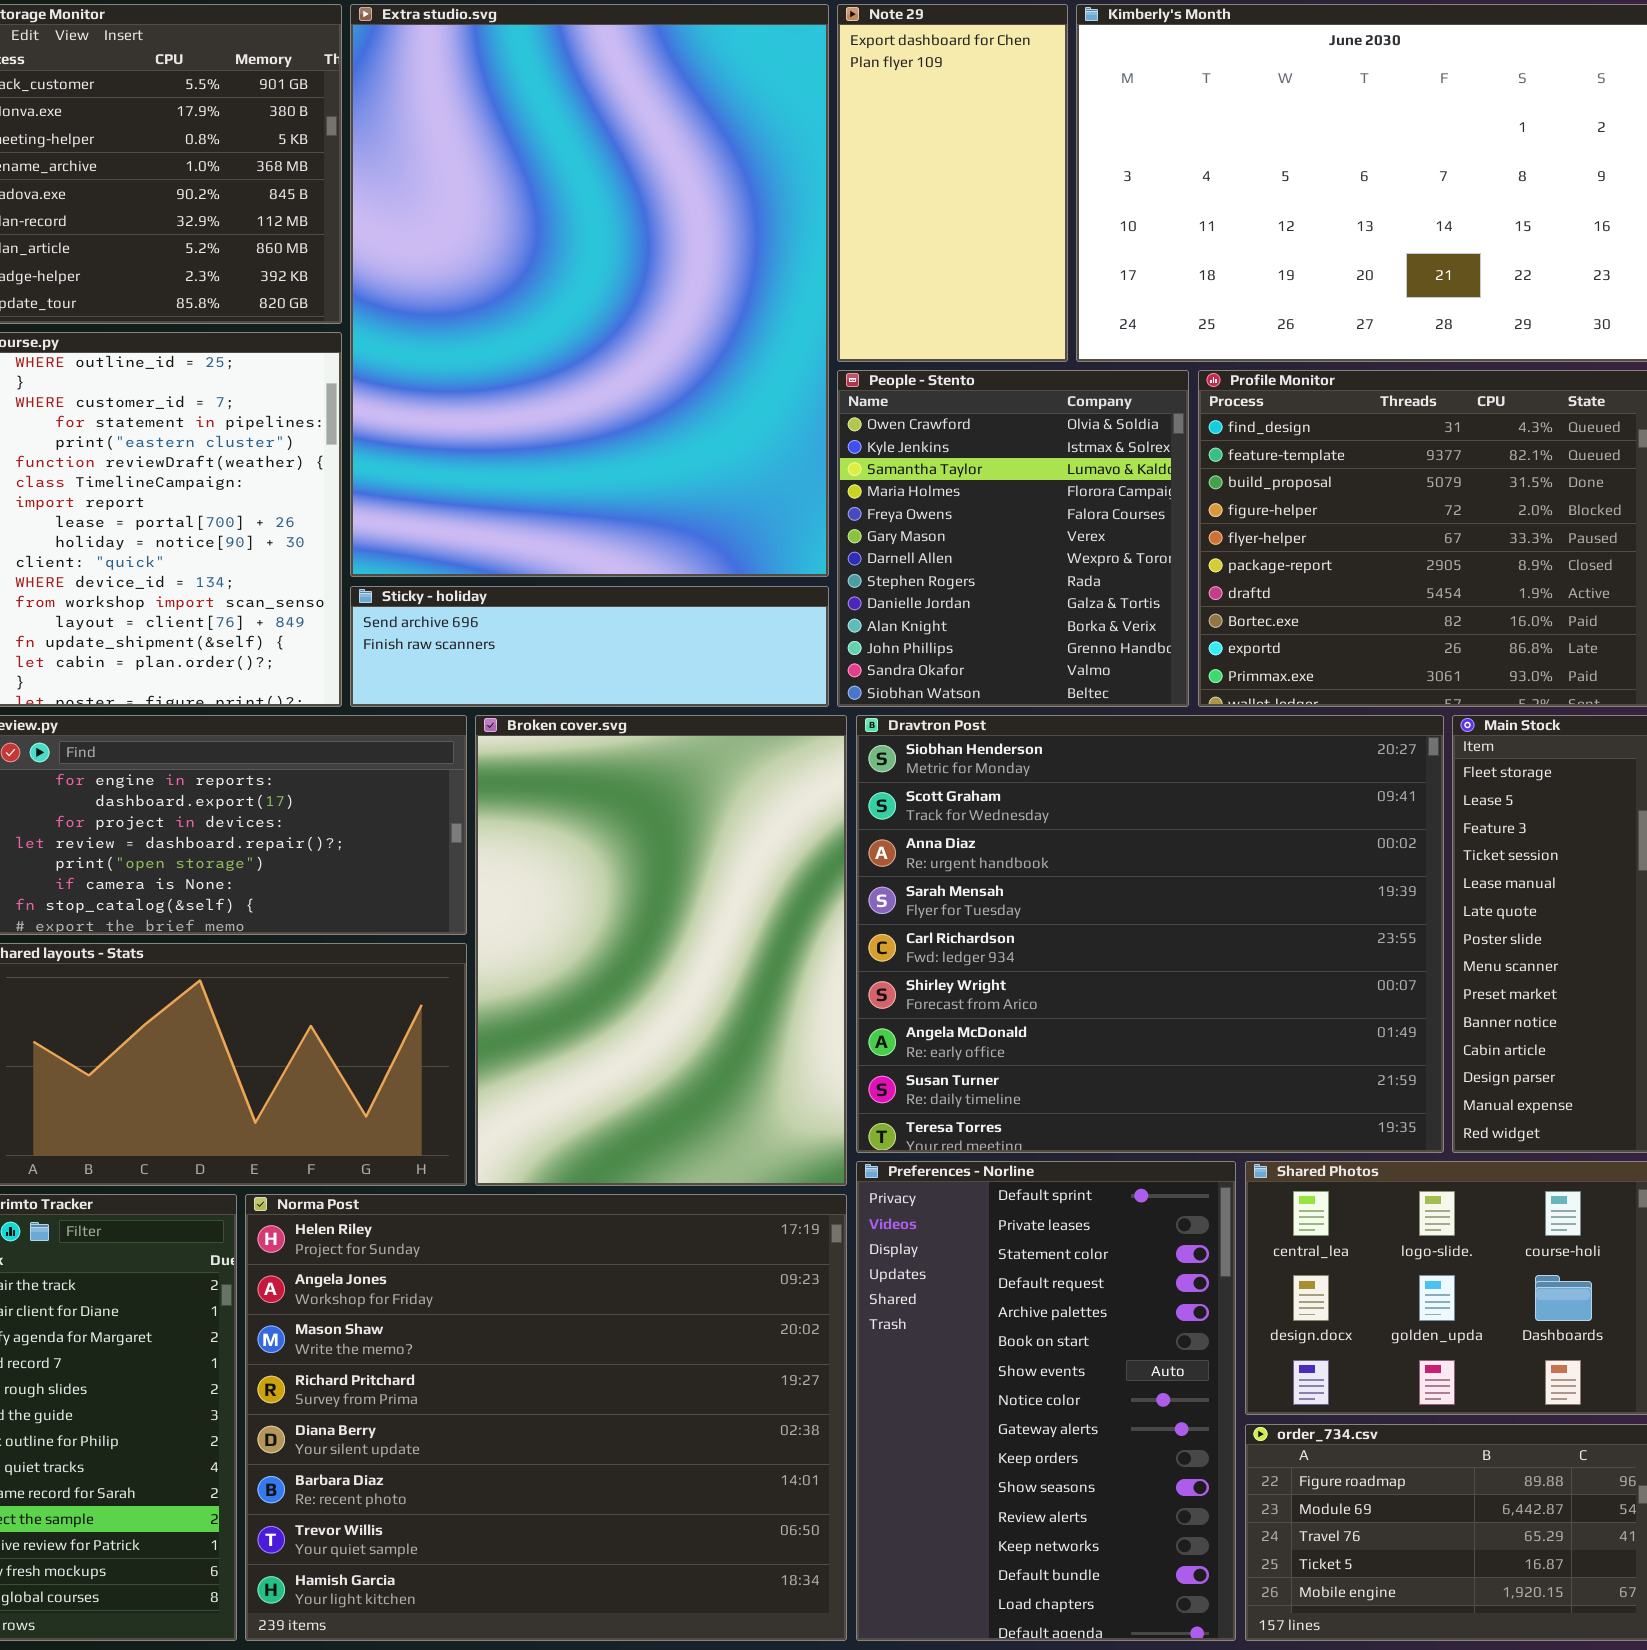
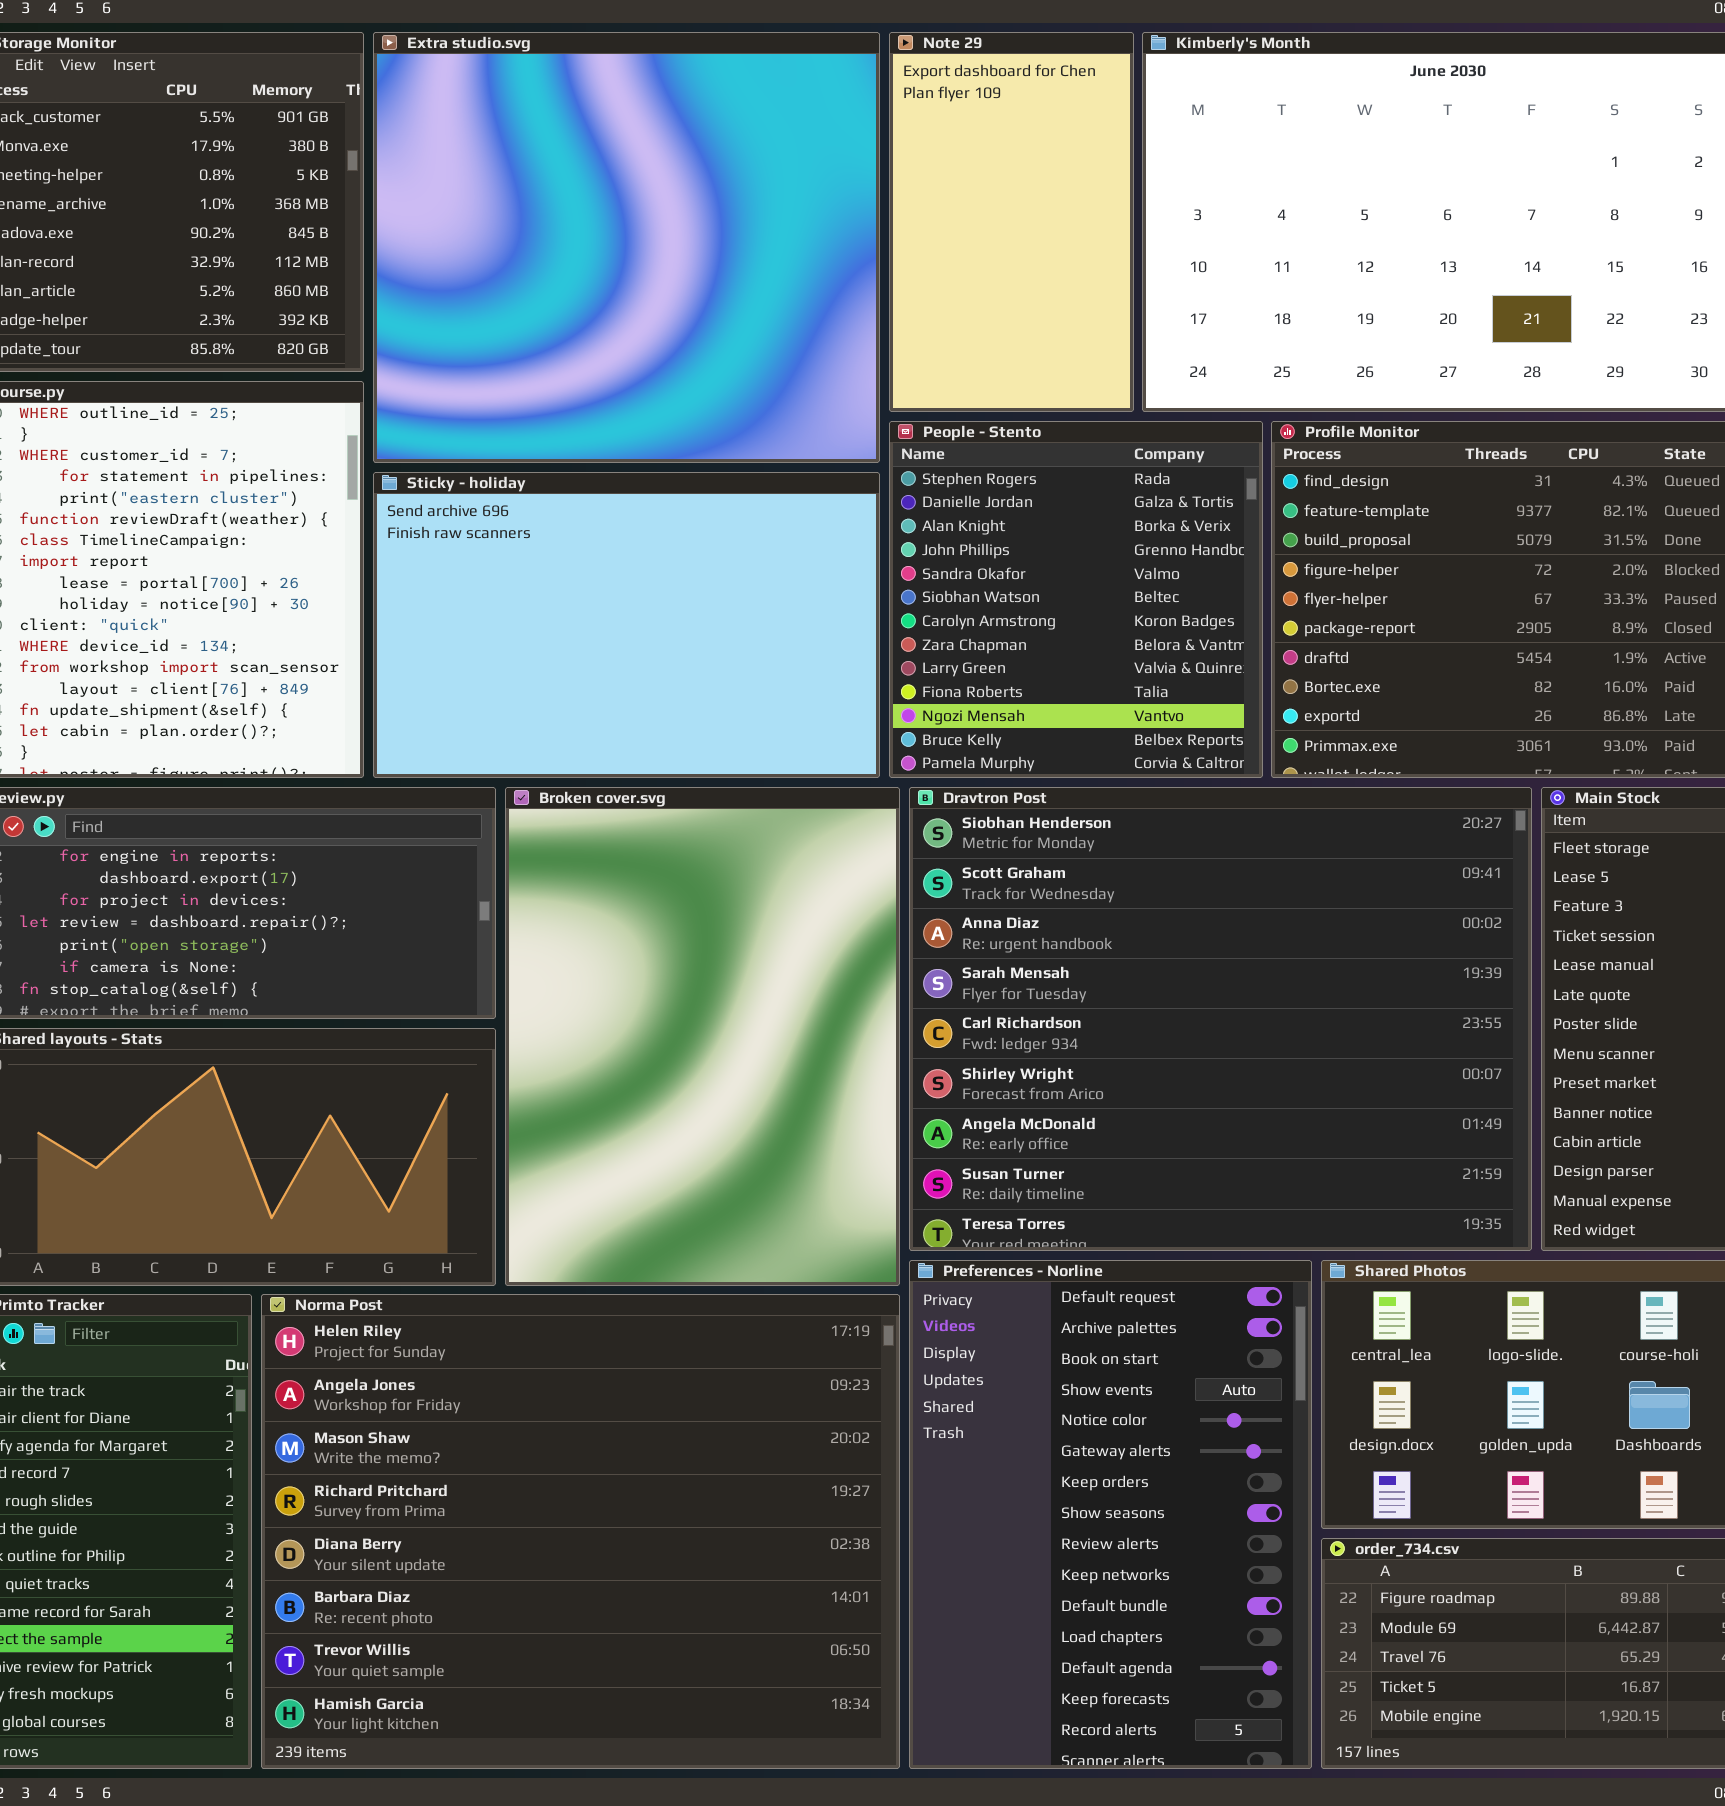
Extra studio.svg: [350,4,829,577] -> [373,32,880,463], resized
People - Stento: [837,370,1189,707] -> [889,421,1263,778], scrolled down 7 rows
Sticky - holiday: [350,586,829,707] -> [373,472,880,778], resized
Preferences - Norline: [856,1161,1236,1641] -> [909,1260,1312,1769], scrolled down 3 rows

